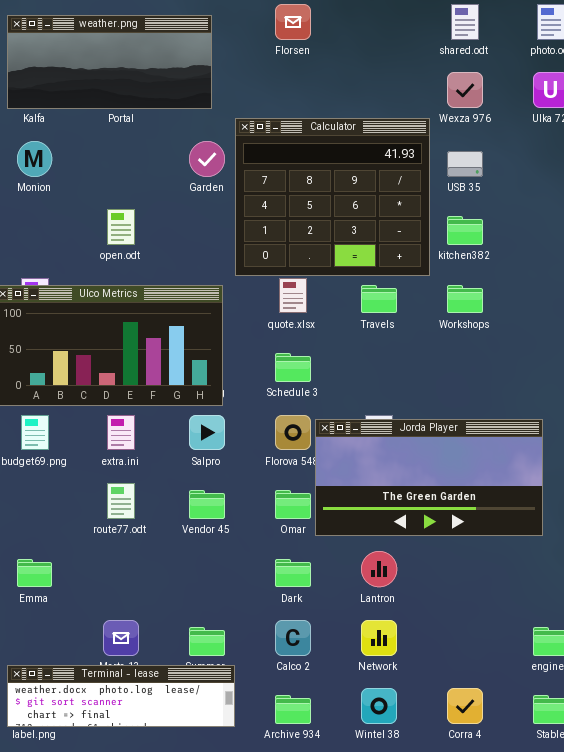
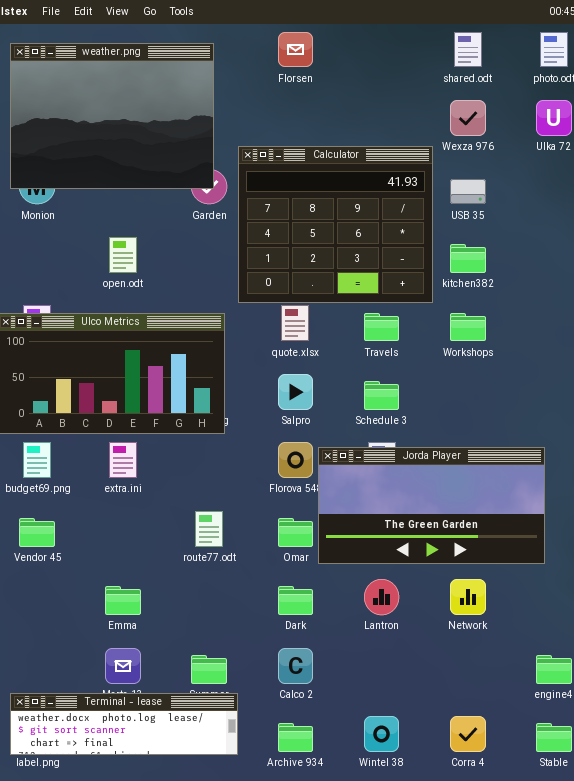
weather.png: [7,15,212,109] -> [10,43,214,189], resized
Schedule 3: [275,353,311,382] -> [364,381,399,410], moved
Salpro: [189,415,225,450] -> [278,374,313,410], moved
route77.odt: [107,483,135,519] -> [195,511,223,547], moved
Vendor 45: [189,490,225,519] -> [19,518,55,547], moved
Emma: [17,559,52,587] -> [105,586,141,615], moved
Network: [361,620,397,656] -> [450,579,486,615], moved

